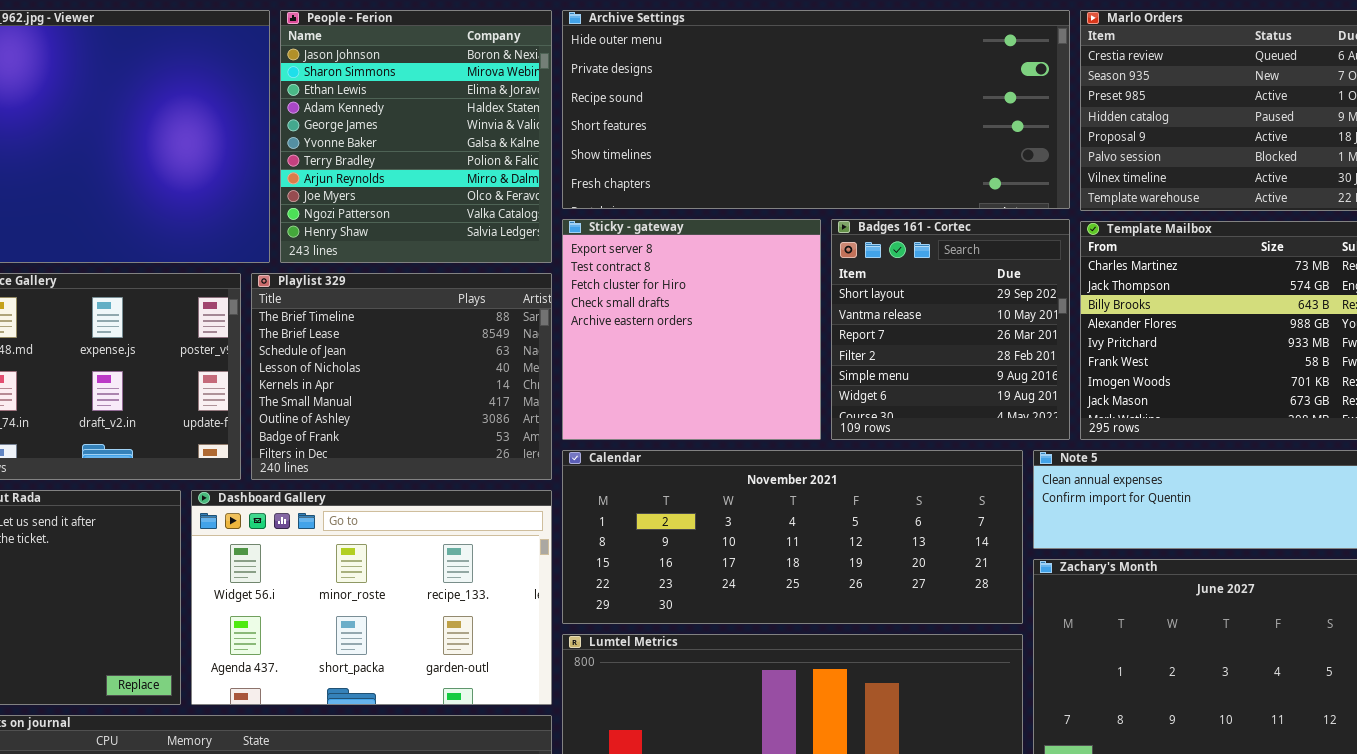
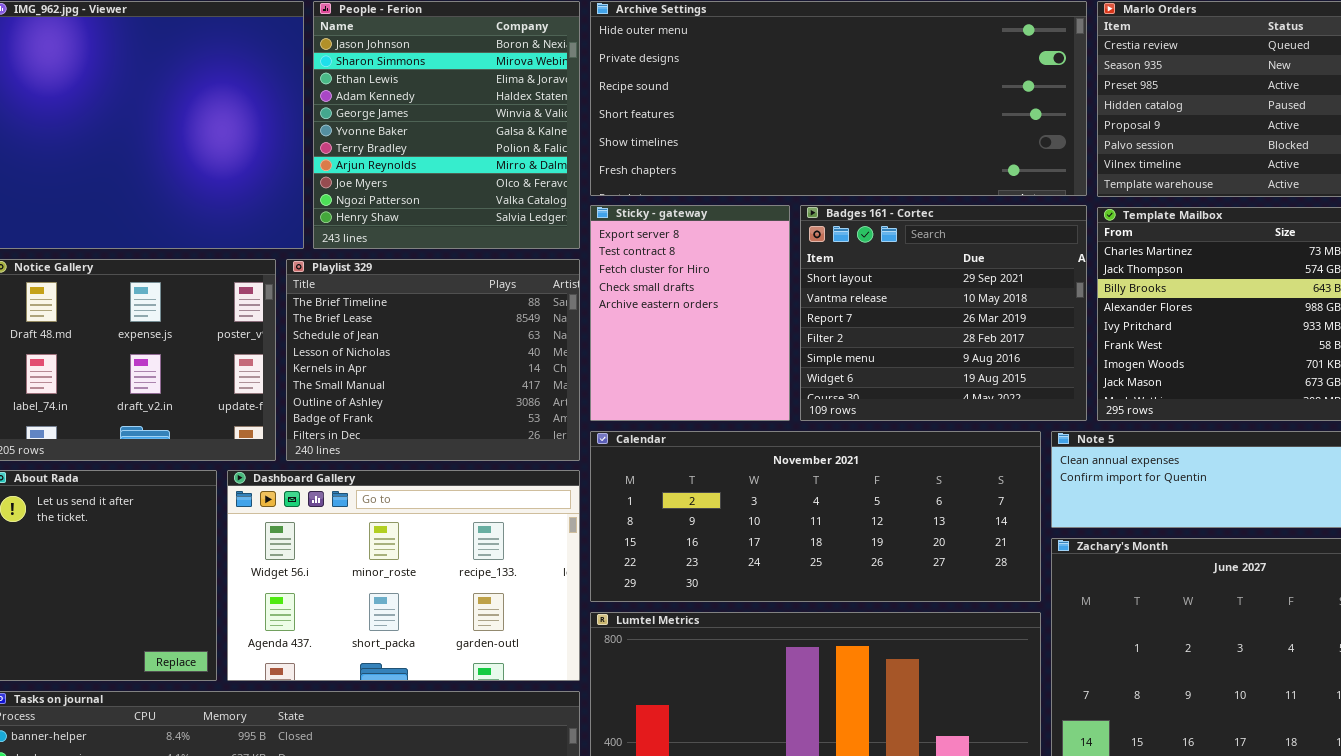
Sticky - gateway: [562,219,821,440] -> [590,205,790,421], resized
Badges 161 - Cortec: [831,219,1070,440] -> [800,205,1087,421], resized

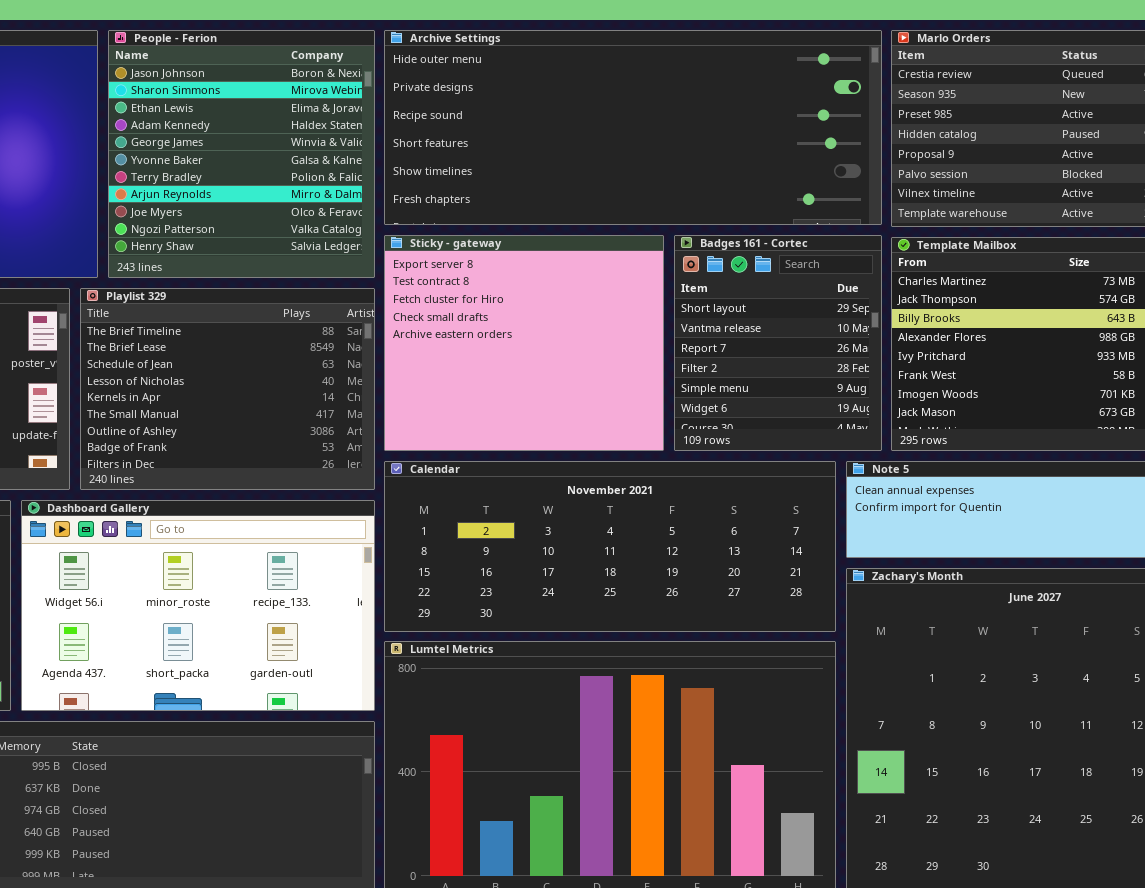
Sticky - gateway: [590,205,790,421] -> [384,235,664,451], resized
Badges 161 - Cortec: [800,205,1087,421] -> [674,235,882,451], resized

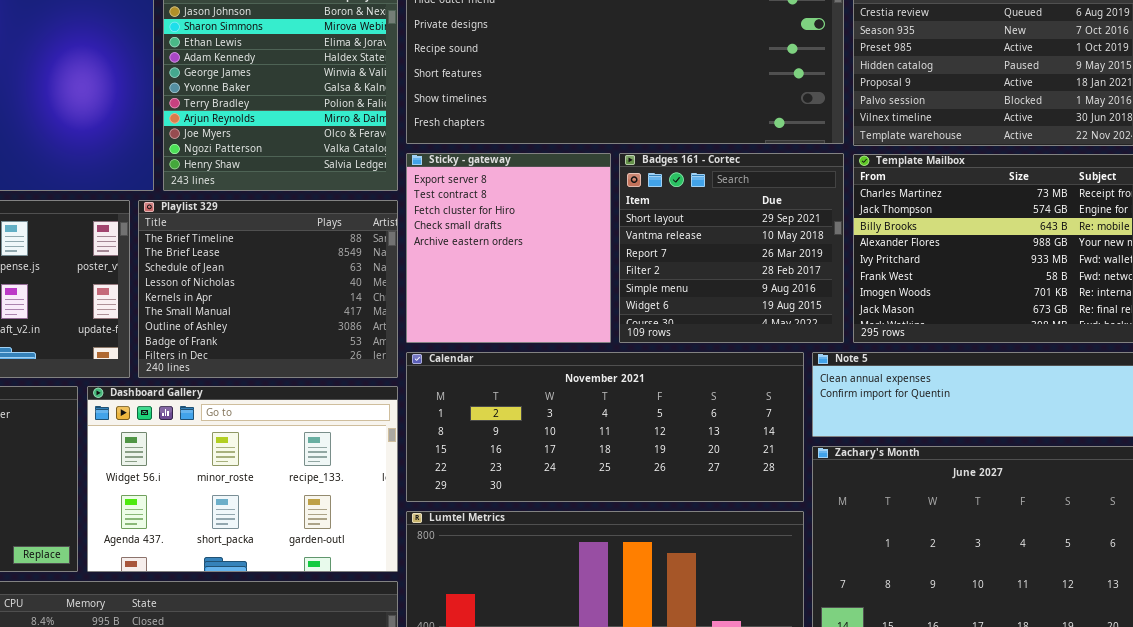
Sticky - gateway: [384,235,664,451] -> [406,153,611,343], resized
Badges 161 - Cortec: [674,235,882,451] -> [619,153,844,343], resized

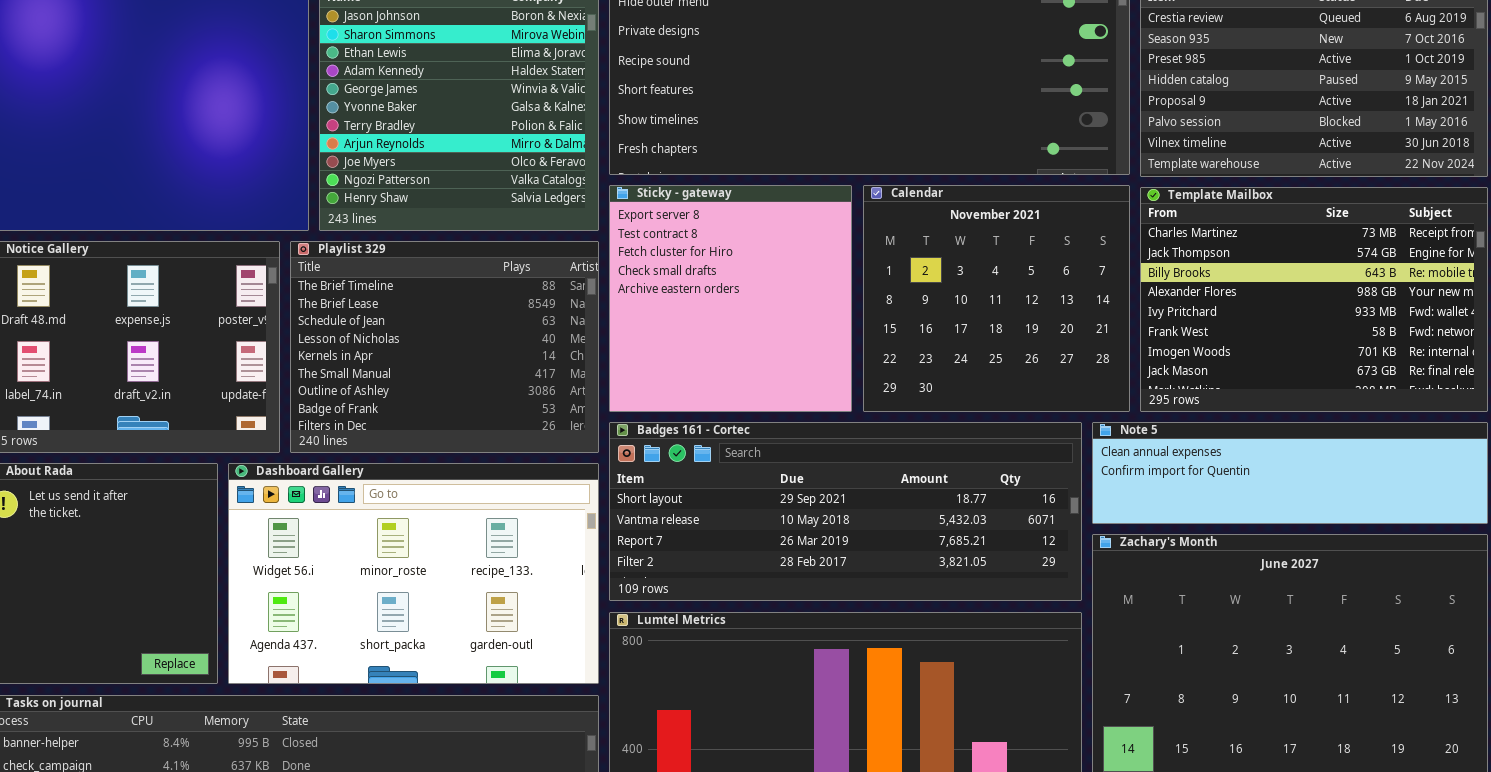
Badges 161 - Cortec: [619,153,844,343] -> [609,422,1082,601], moved, resized
Calendar: [406,352,804,502] -> [863,185,1130,412], moved, resized

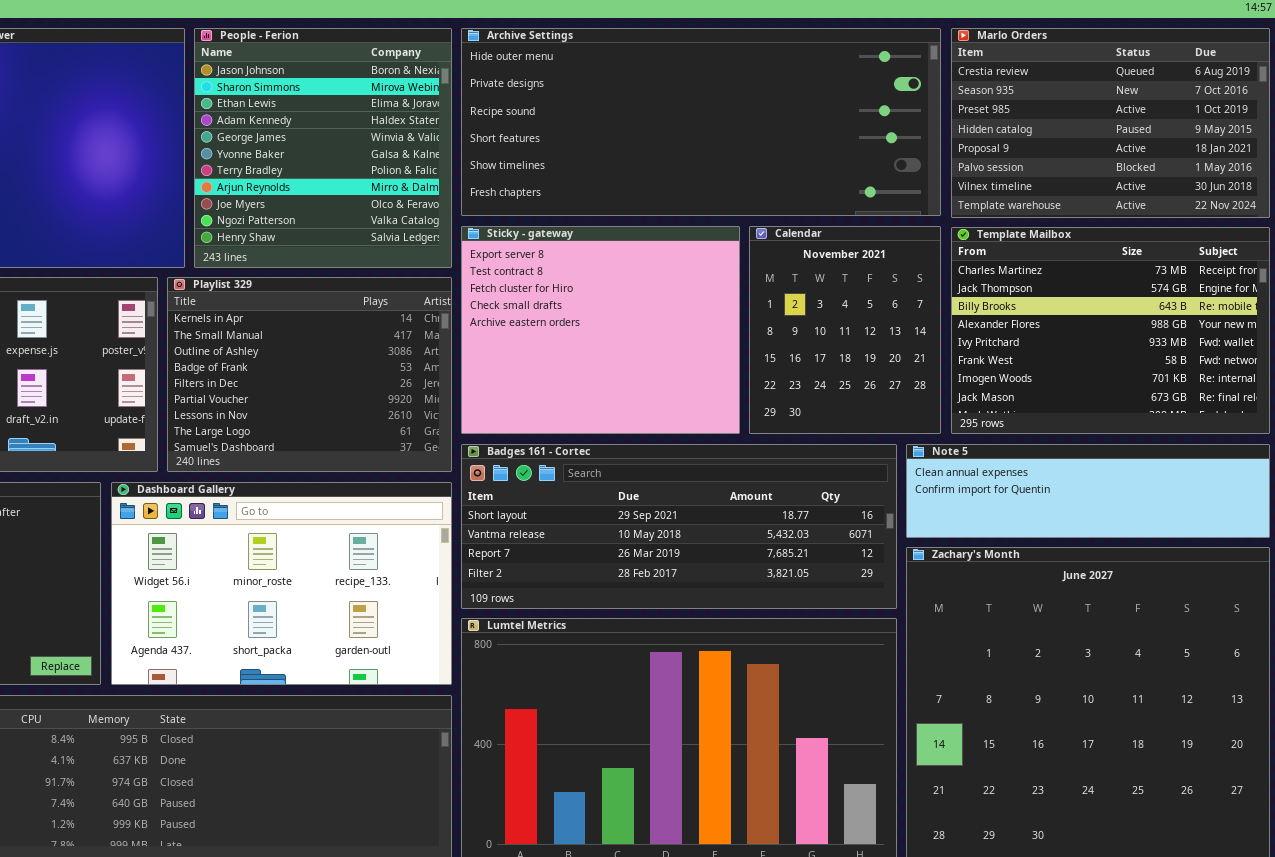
Sticky - gateway: [609,185,852,412] -> [461,226,740,434], resized
Calendar: [863,185,1130,412] -> [749,226,941,434], resized
Playlist 329: [290,241,599,453] -> [167,277,452,472], scrolled down 4 rows

